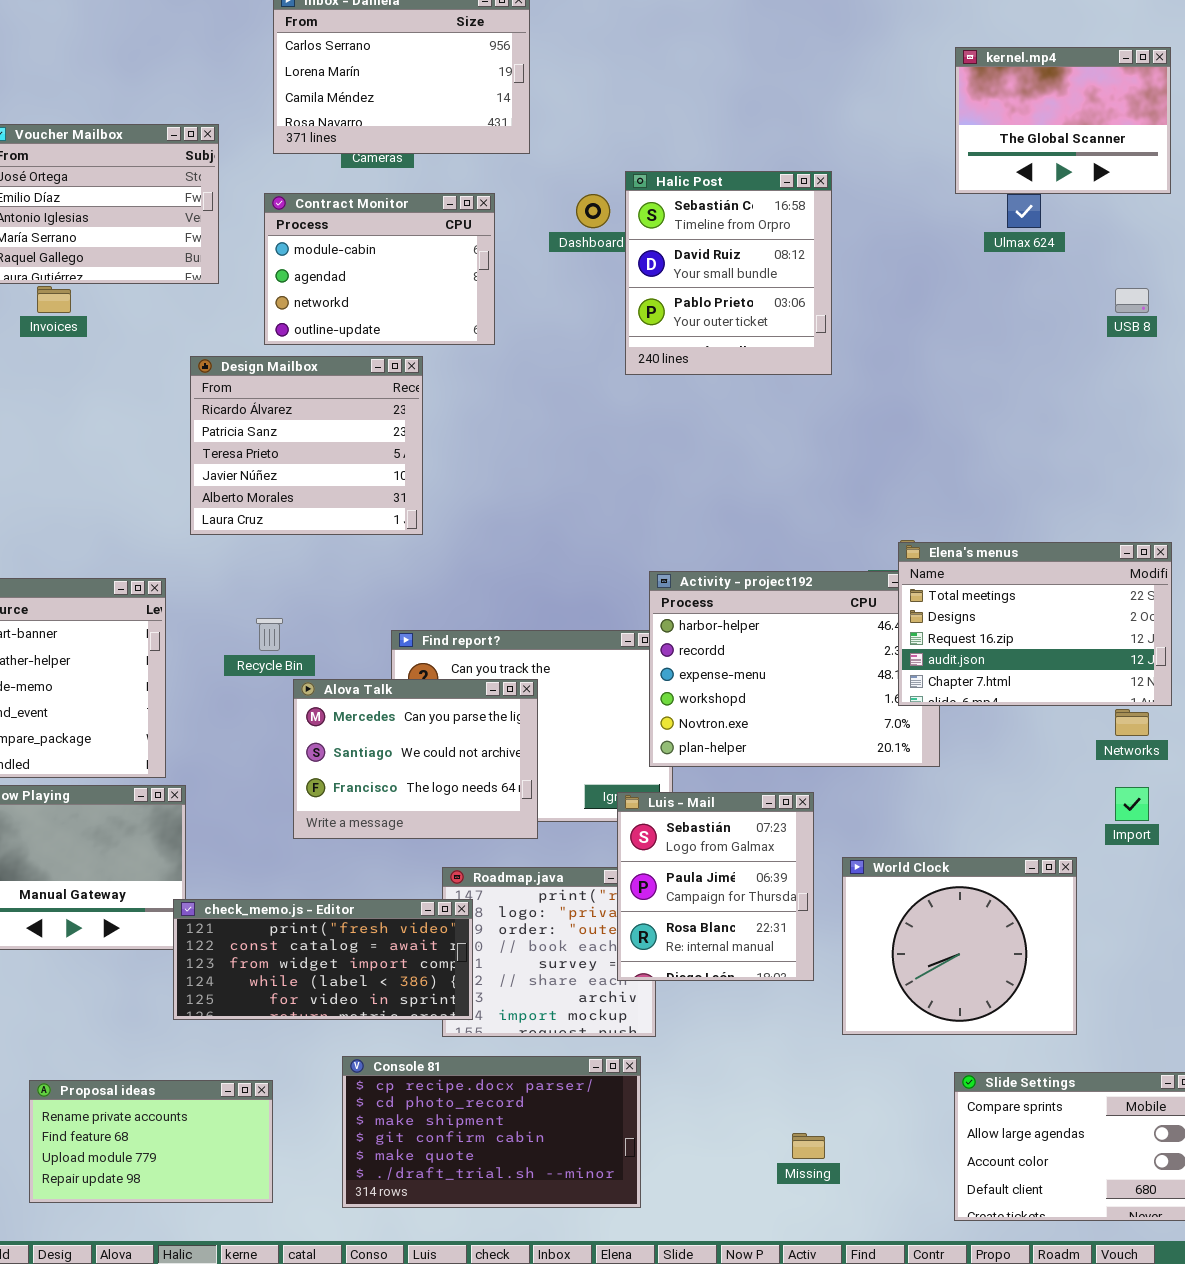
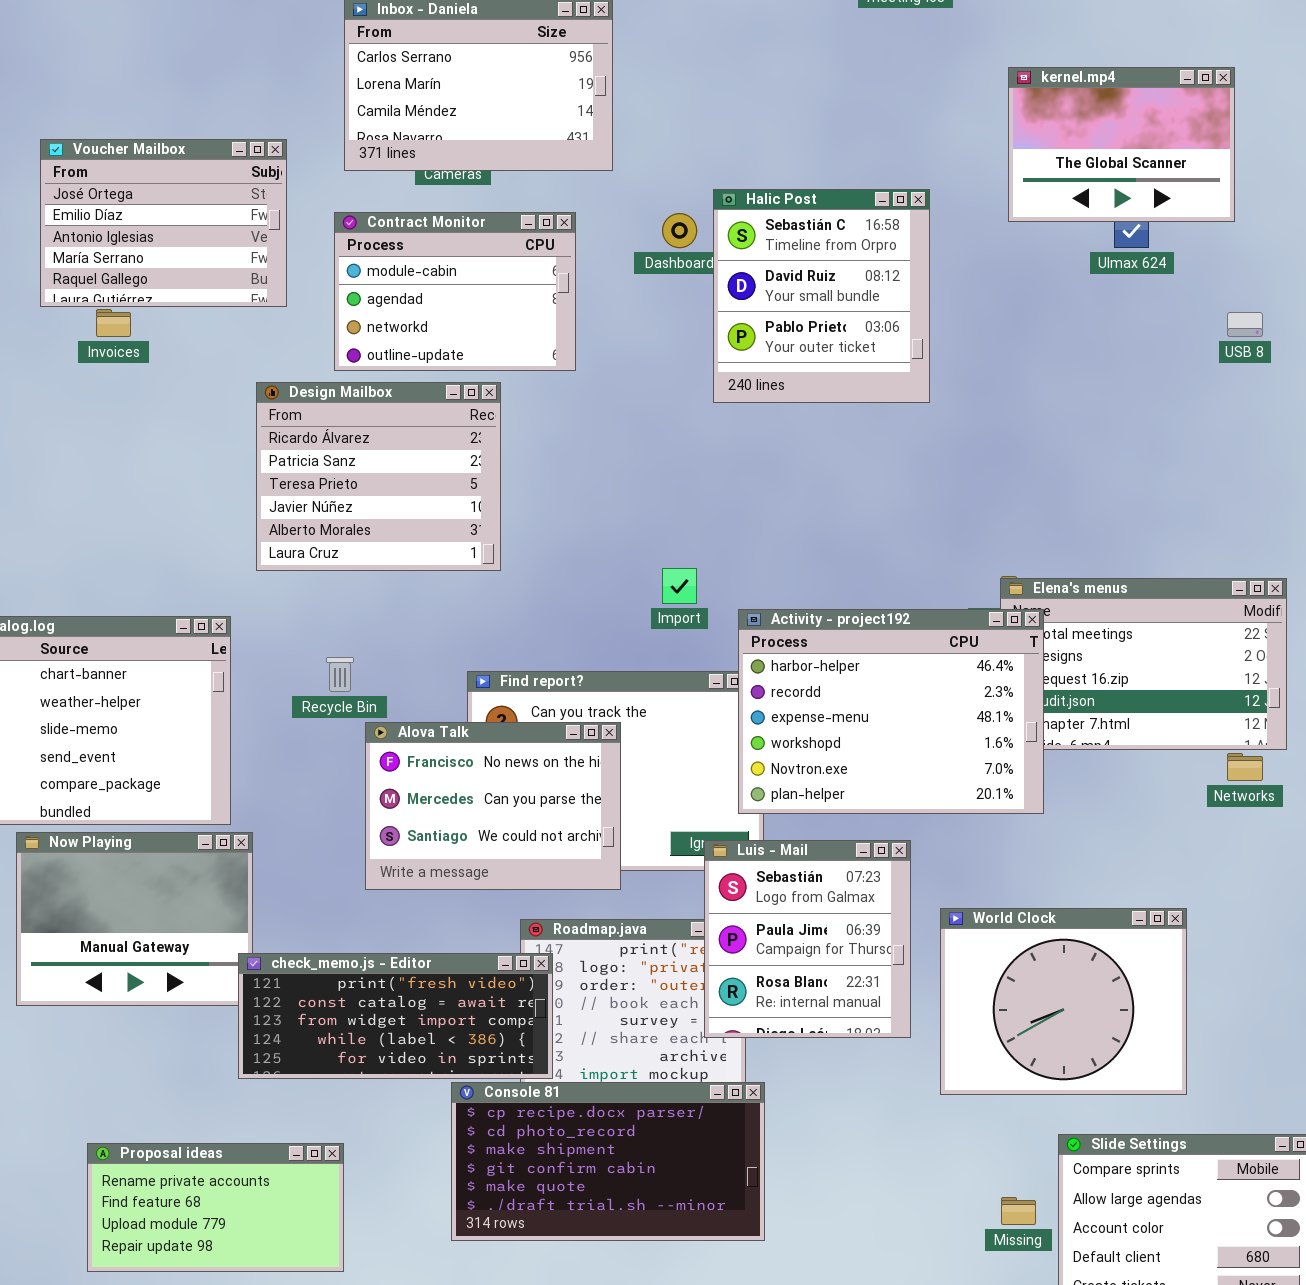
kernel.mp4: [955,47,1171,194] -> [1008,67,1235,222], moved
Activity - project192: [649,571,940,767] -> [738,609,1044,814], raised
Alova Talk: [293,679,538,839] -> [365,722,621,890], scrolled up 1 row
Import: [1115,787,1149,821] -> [662,568,697,604], moved
Console 81: [342,1056,641,1208] -> [451,1082,765,1241], moved
Missing: [792,1133,825,1159] -> [1001,1197,1036,1225], moved

